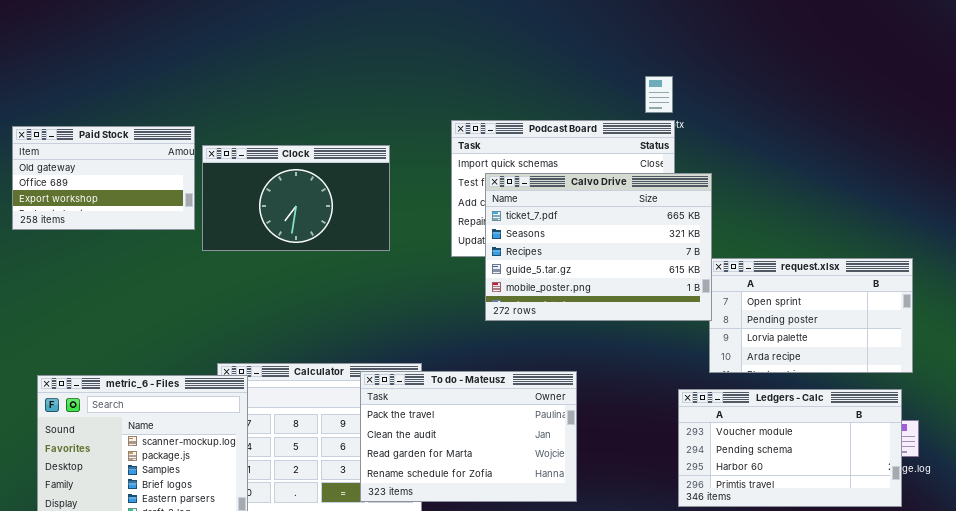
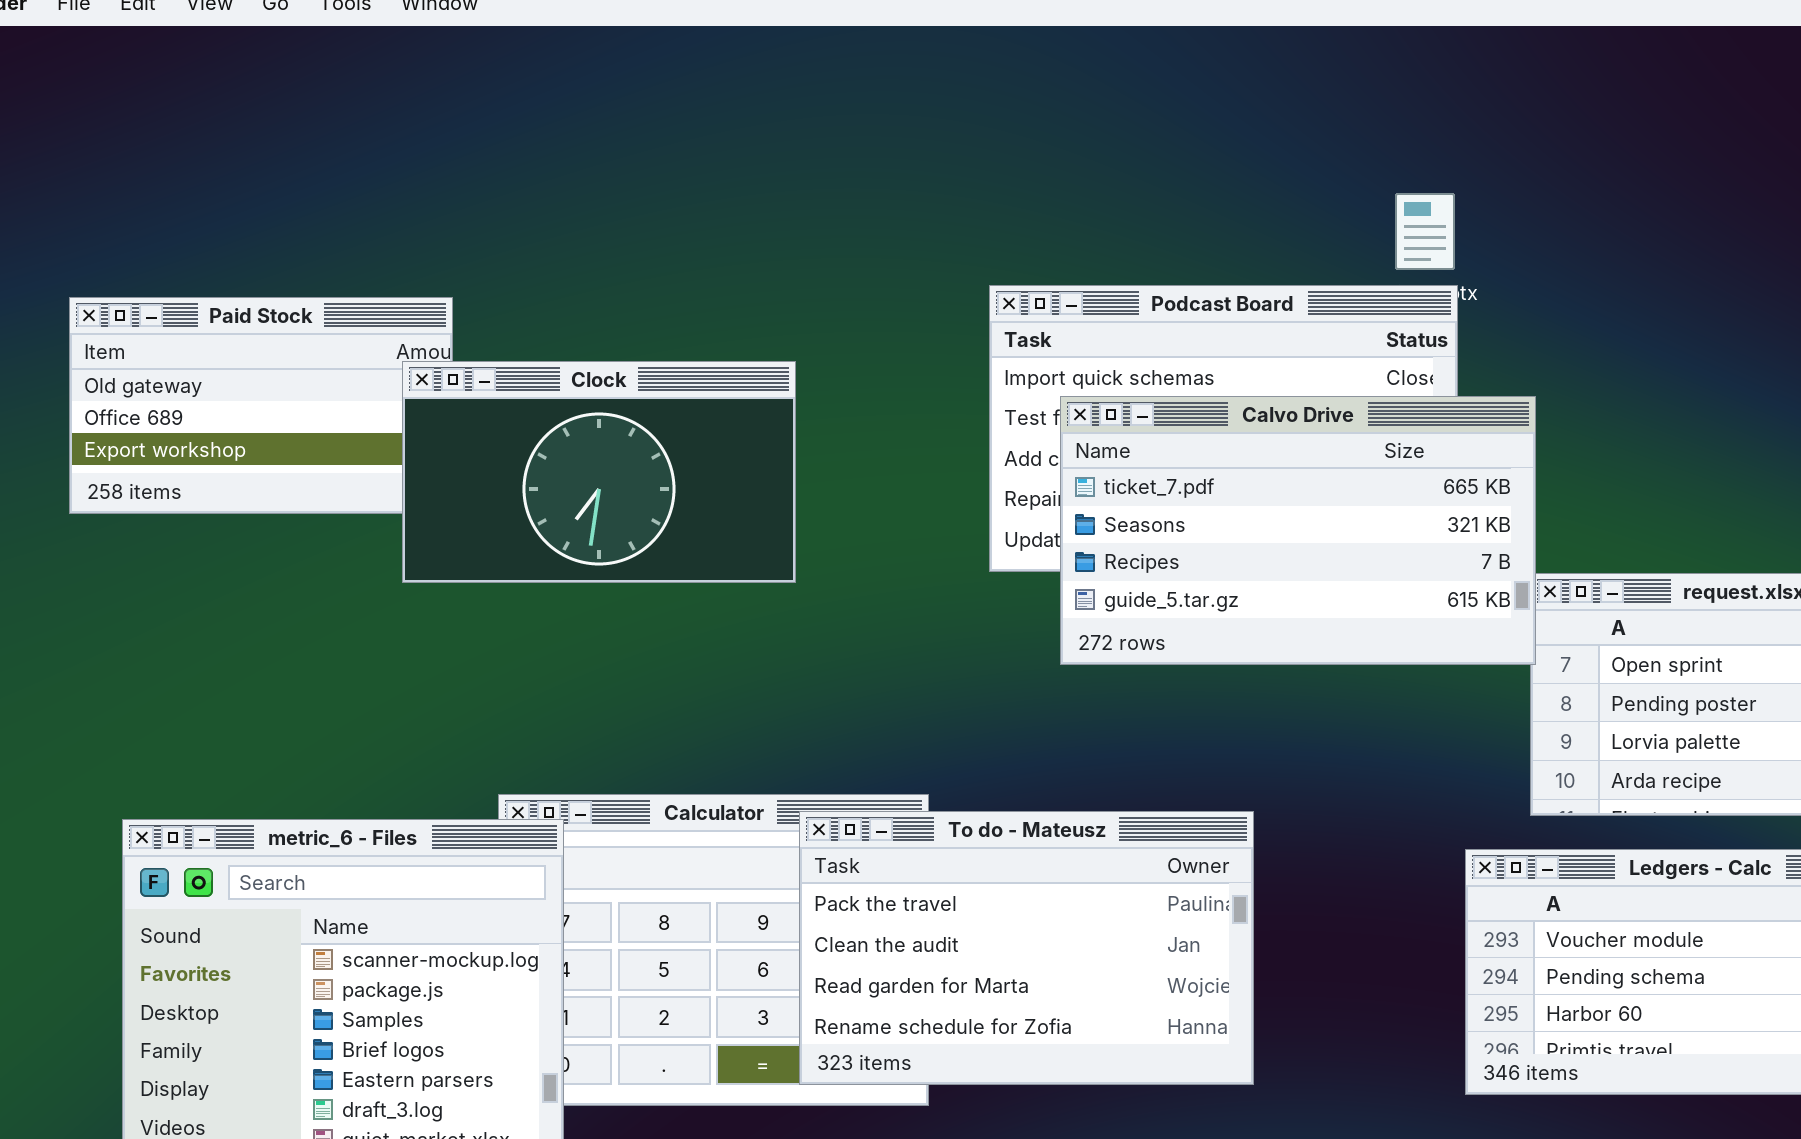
Clock: [202,145,390,251] -> [402,361,796,583], moved
Calvo Drive: [485,173,712,321] -> [1060,396,1536,665], resized

